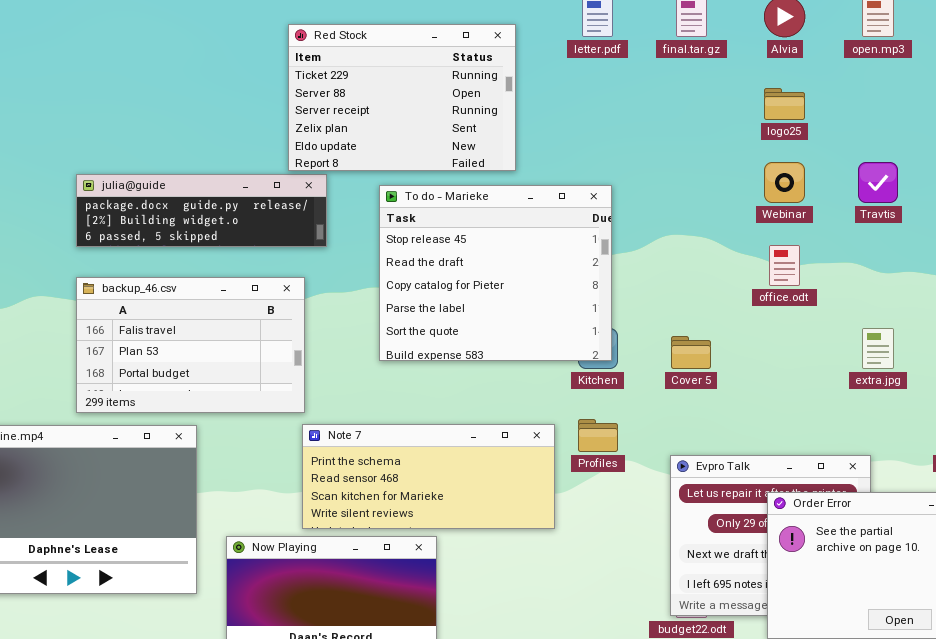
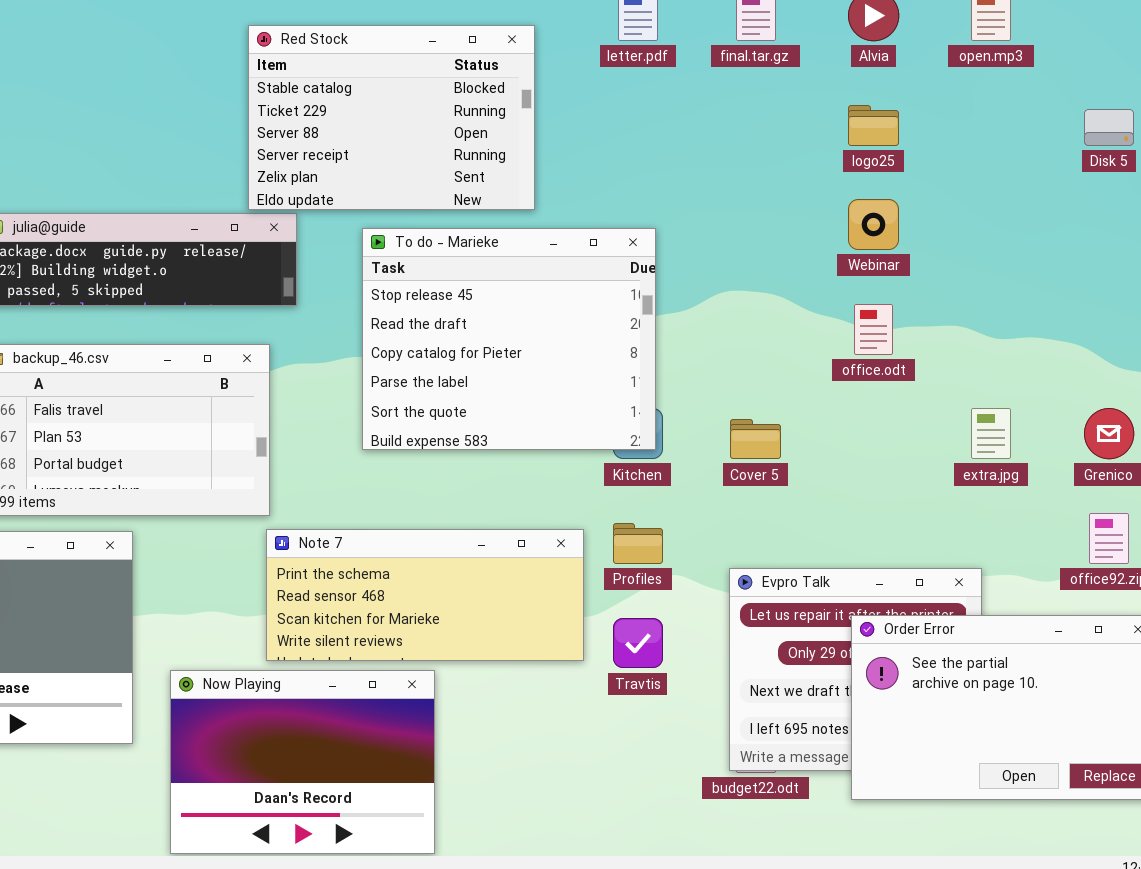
Red Stock: [288,24,516,171] -> [248,25,535,210], scrolled up 1 row
Travtis: [858,162,898,203] -> [613,618,663,668], moved

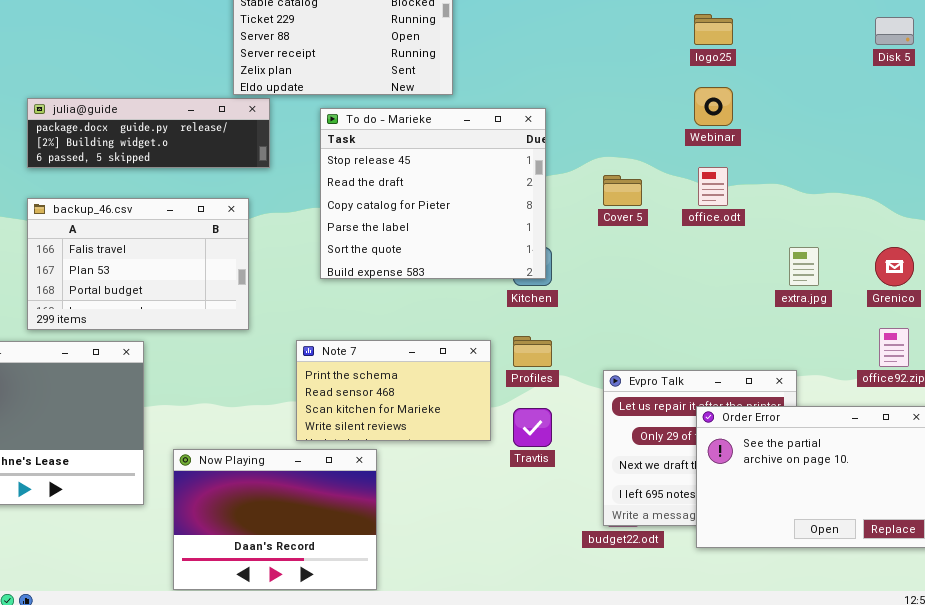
Cover 5: [730,419,781,459] -> [603,175,642,206], moved
Note 7: [266,529,584,661] -> [296,340,491,441], resized

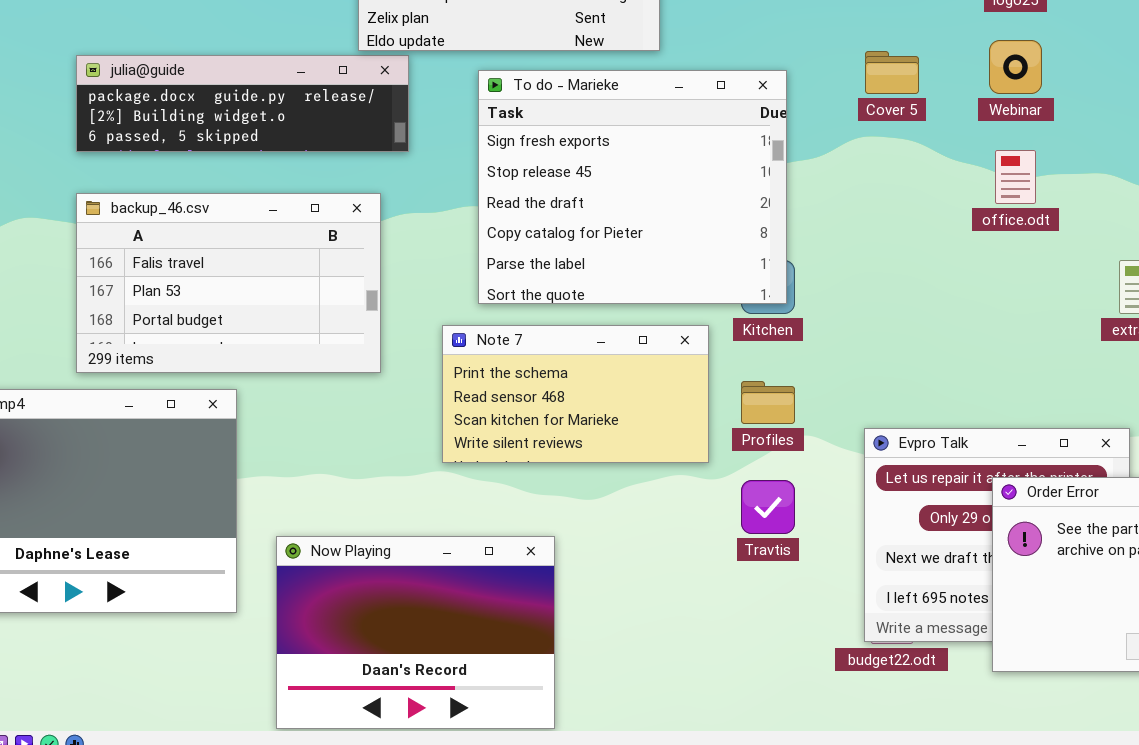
To do - Marieke: [320,108,546,279] -> [478,70,787,304], scrolled up 1 row
Cover 5: [603,175,642,206] -> [865,51,919,94], moved
Note 7: [296,340,491,441] -> [442,325,709,463], moved

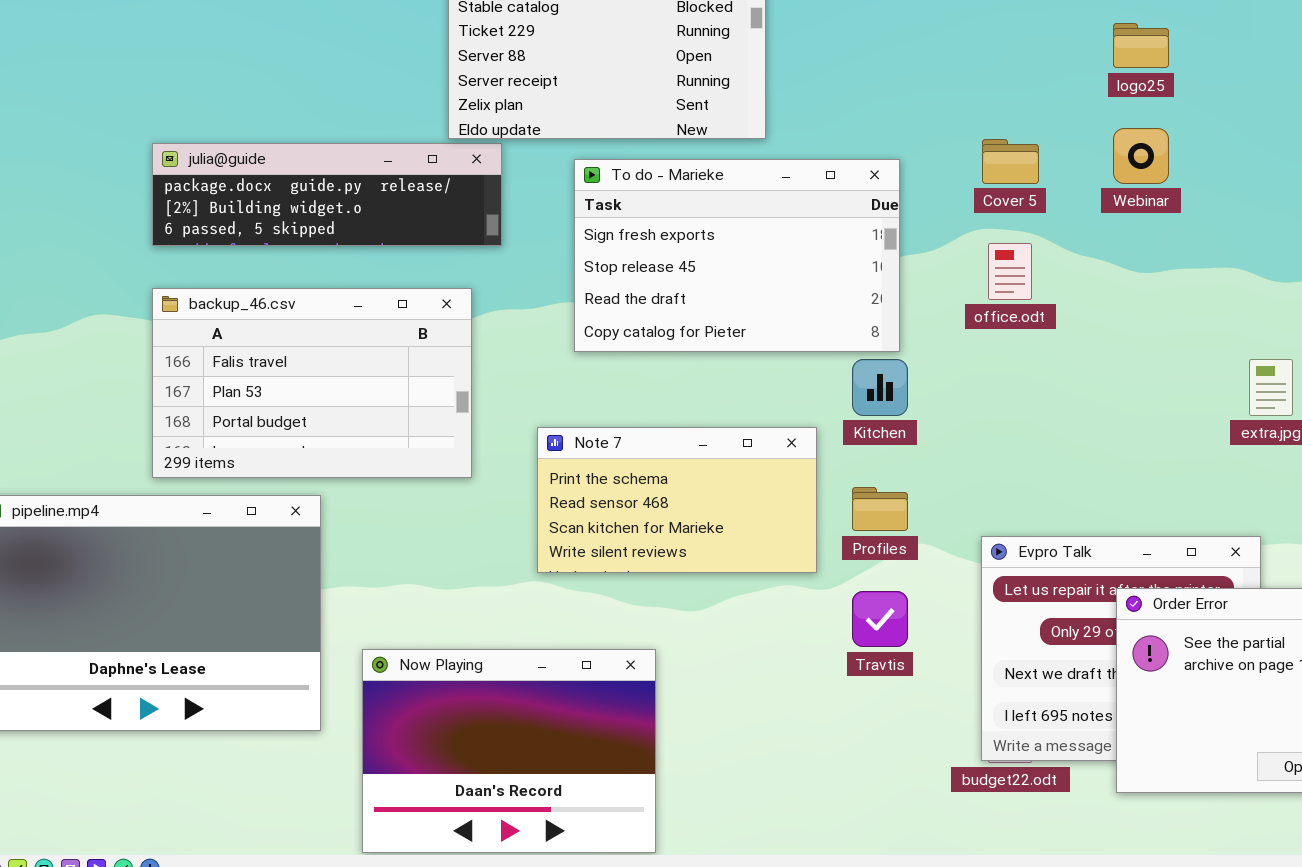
To do - Marieke: [478,70,787,304] -> [574,159,900,352], resized
office.odt: [995,150,1036,204] -> [988,243,1032,300], moved

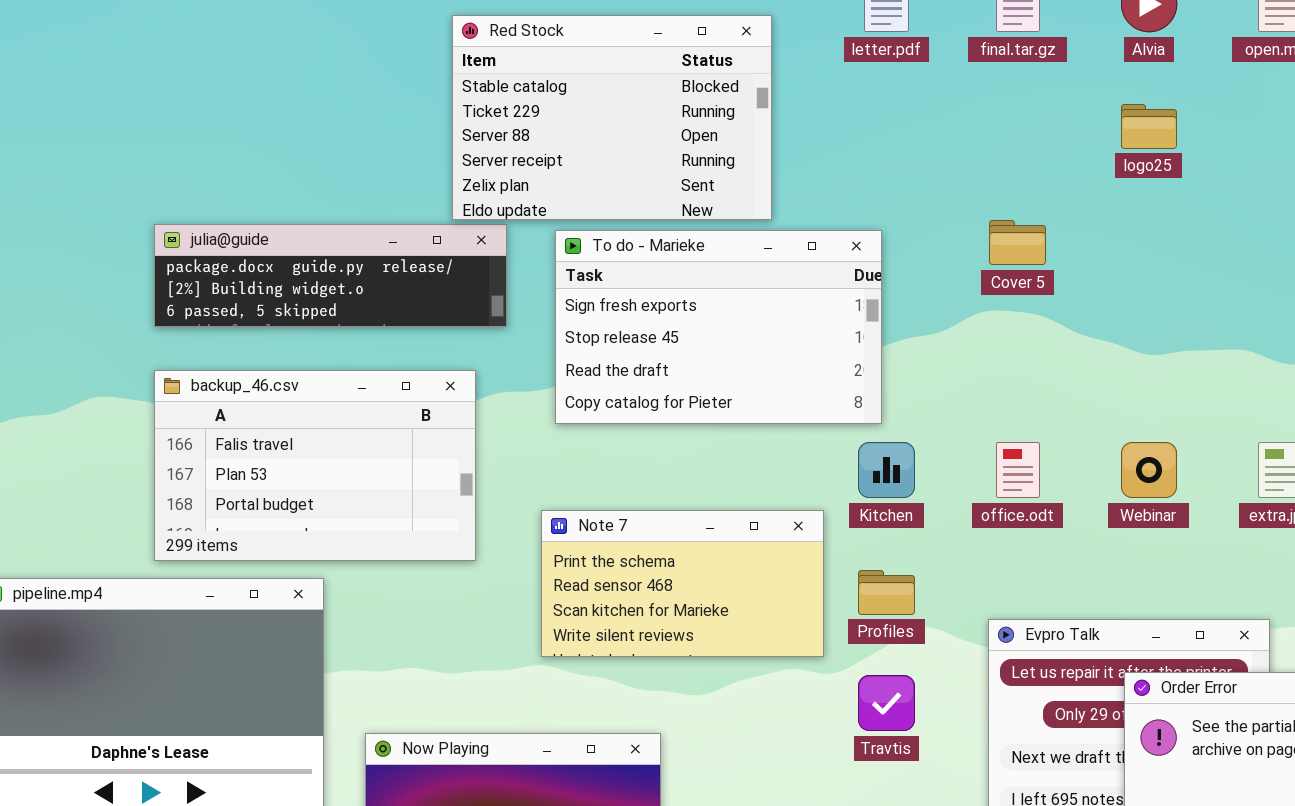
Webinar: [1113,128,1169,184] -> [1121,442,1177,498], moved
To do - Marieke: [574,159,900,352] -> [555,230,882,424], moved
office.odt: [988,243,1032,300] -> [996,442,1040,498], moved

